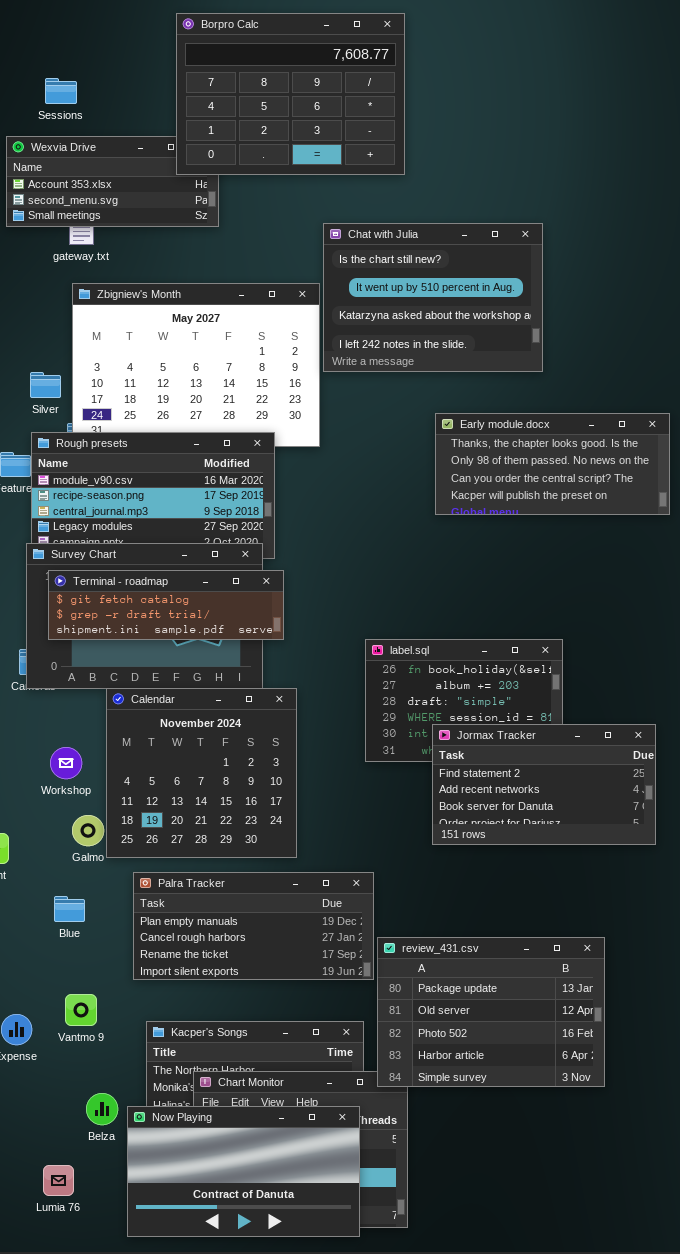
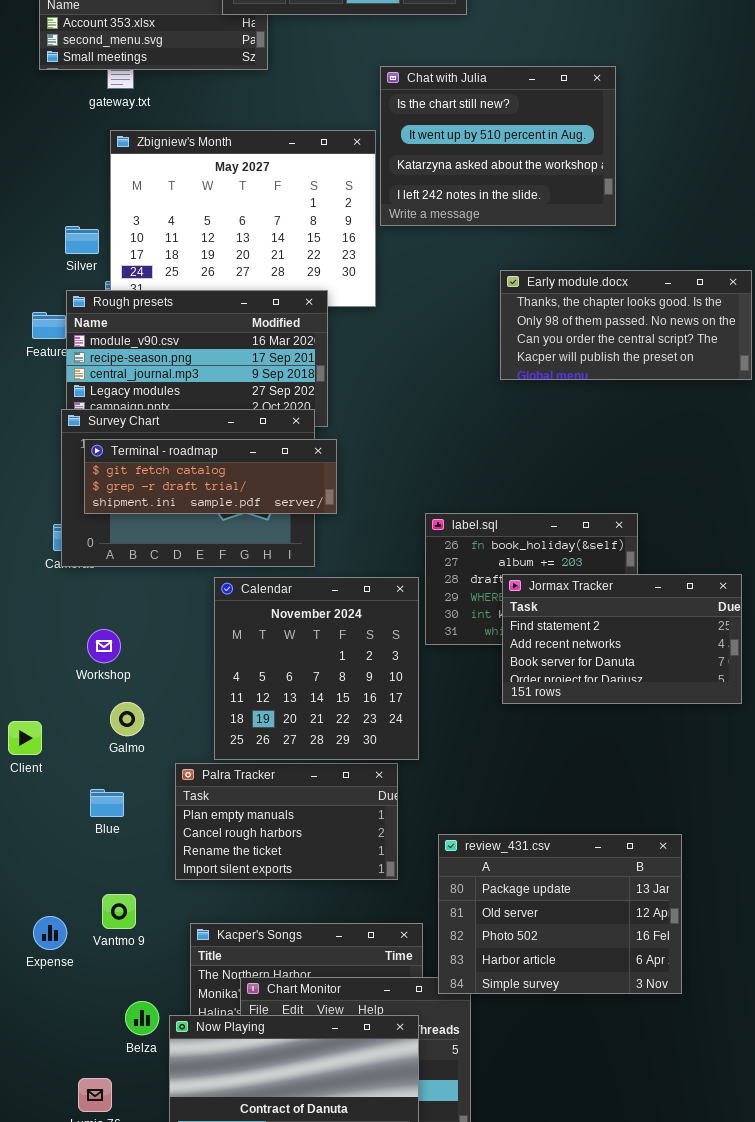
Calendar: [106,688,297,858] -> [214,577,419,760], moved
Jormax Tracker: [432,724,656,845] -> [502,574,742,704], moved
Palra Tracker: [133,872,374,980] -> [175,763,398,880], resized

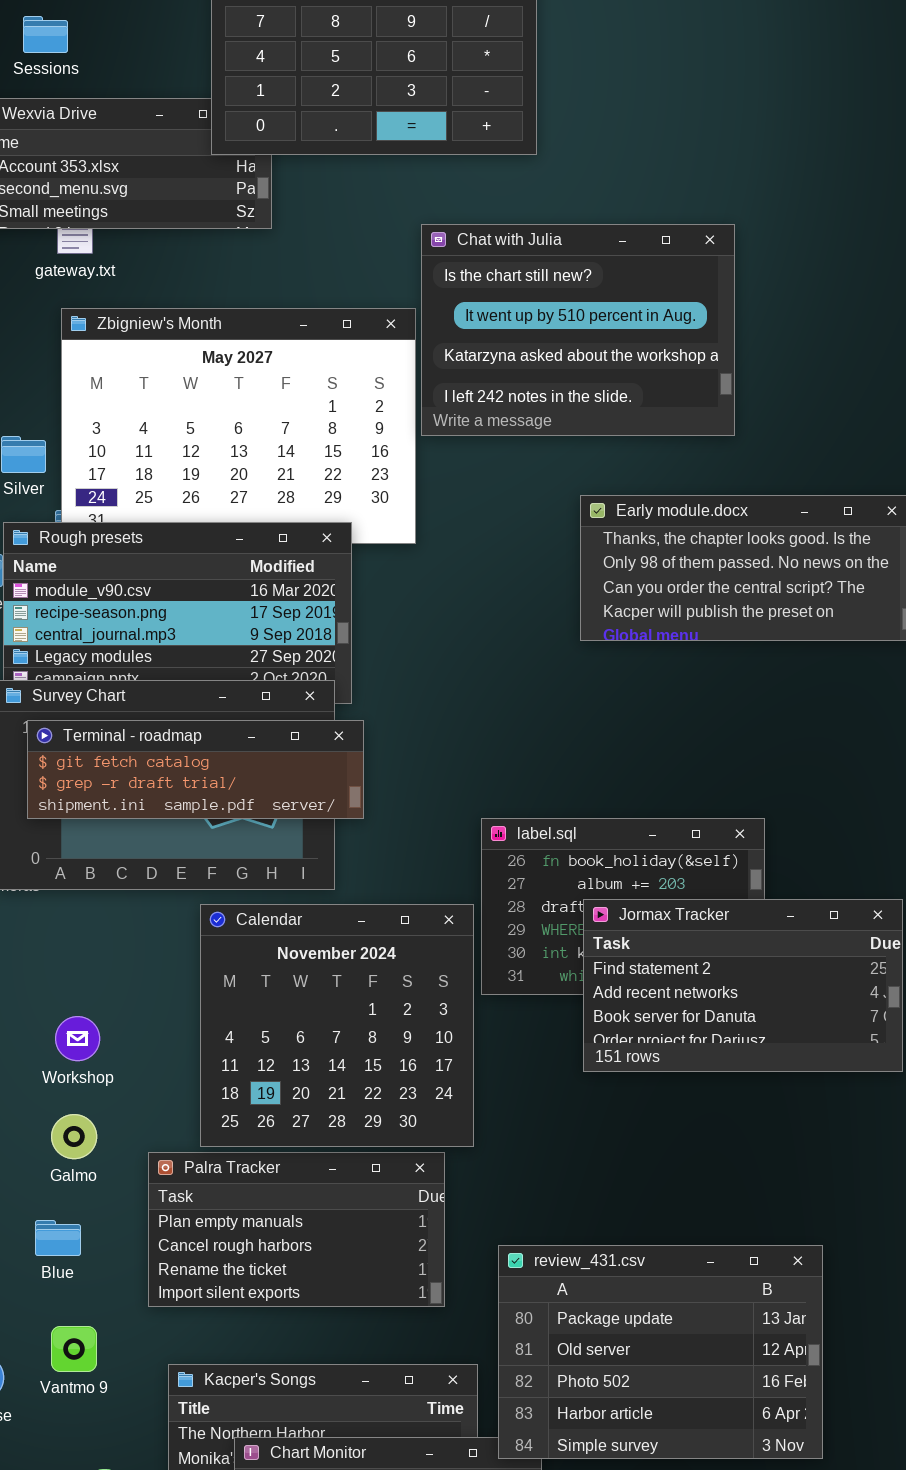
Workshop: [87,629,121,663] -> [55,1016,100,1061], moved
Galmo: [110,702,144,736] -> [51,1114,97,1159], moved
Blue: [90,789,124,817] -> [35,1220,81,1256], moved

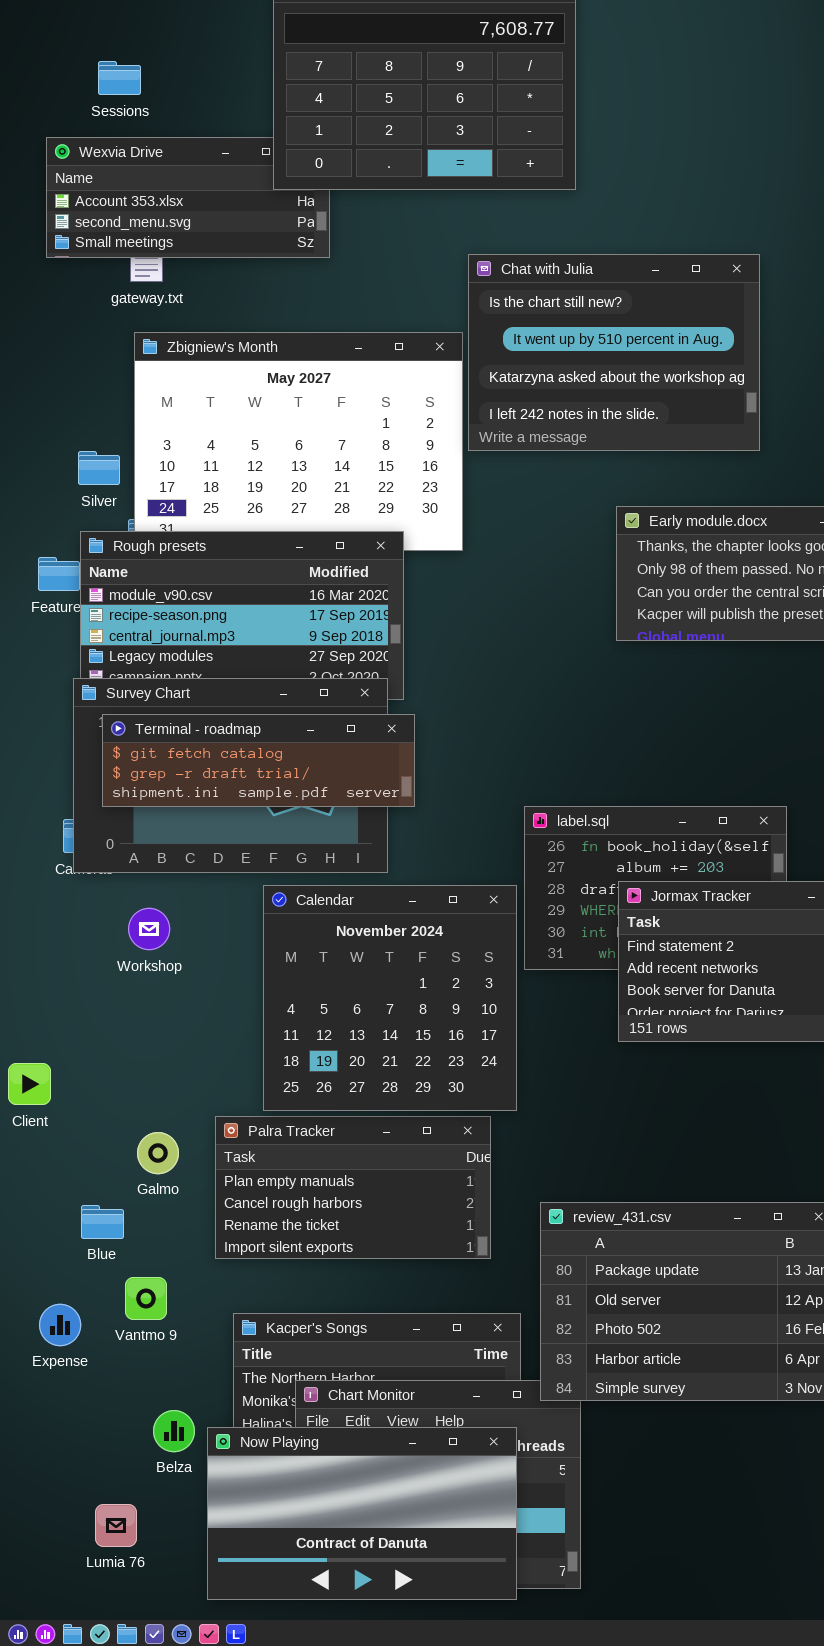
Workshop: [55,1016,100,1061] -> [128,908,170,950], moved
Galmo: [51,1114,97,1159] -> [137,1132,179,1174], moved
Blue: [35,1220,81,1256] -> [81,1205,124,1239], moved

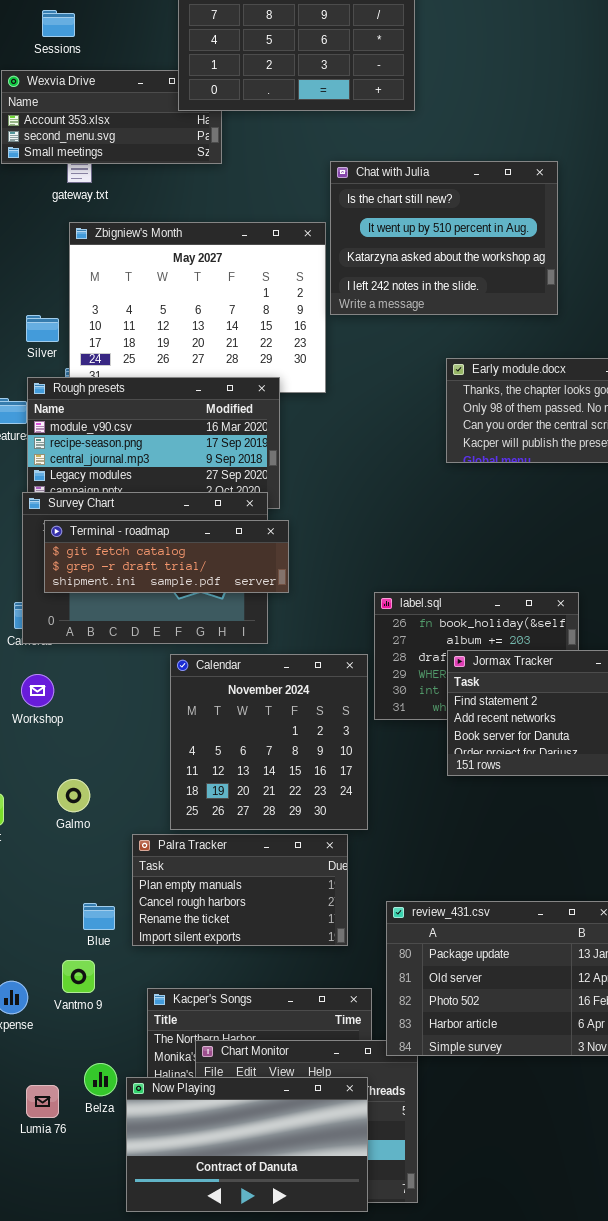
Workshop: [128,908,170,950] -> [21,674,54,707], moved
Galmo: [137,1132,179,1174] -> [57,779,90,812], moved
Blue: [81,1205,124,1239] -> [83,903,115,930], moved
Lumia 76: [95,1504,137,1547] -> [26,1085,59,1118], moved

